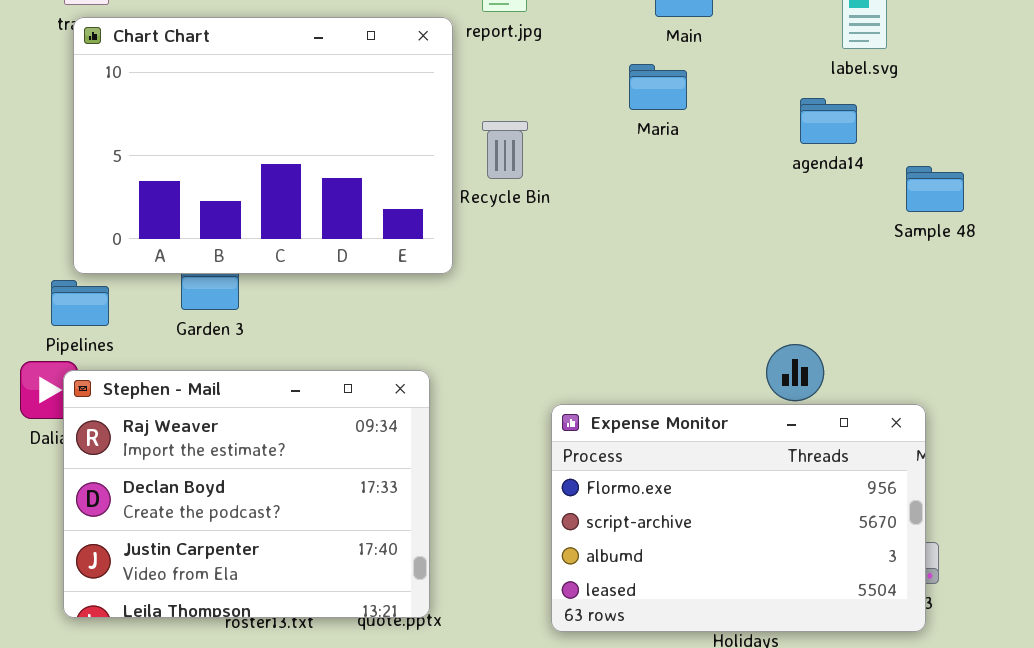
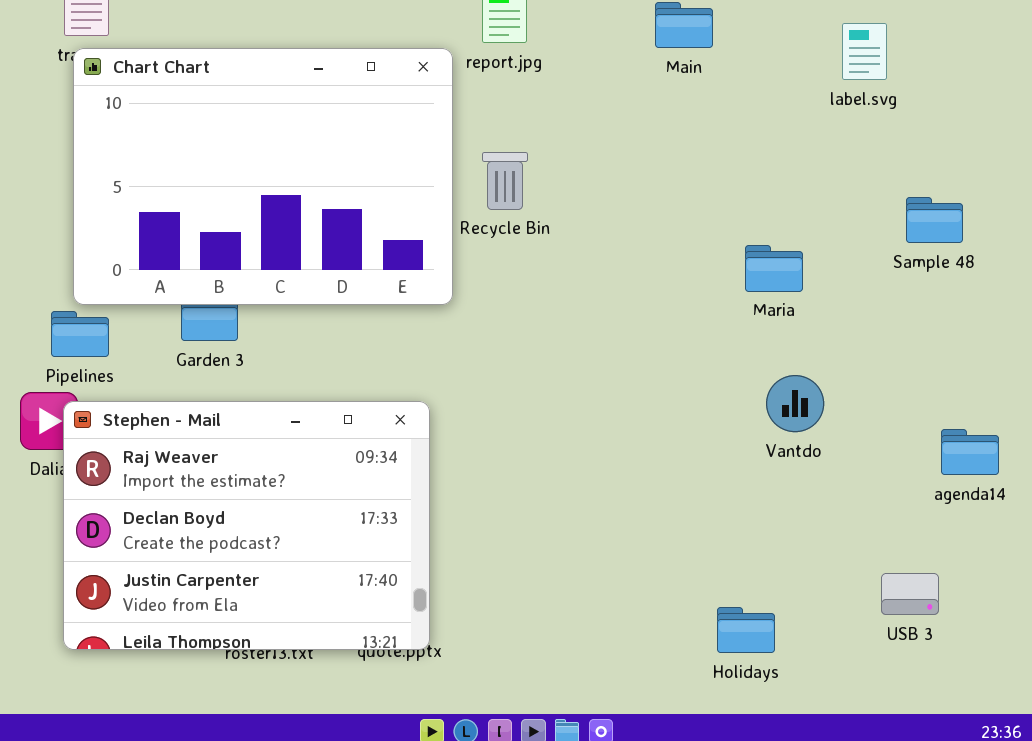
Maria: [629,64,687,110] -> [745,245,803,292], moved
agenda14: [800,98,857,144] -> [941,429,999,475], moved
Expense Monitor: [551,404,926,632] -> none, closed

